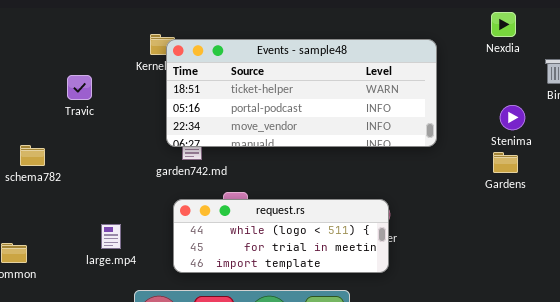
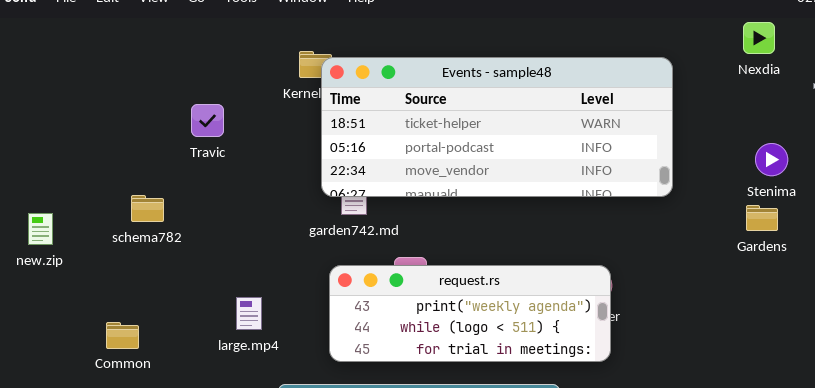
request.rs: [173,199,389,273] -> [329,265,611,362], scrolled up 1 row

